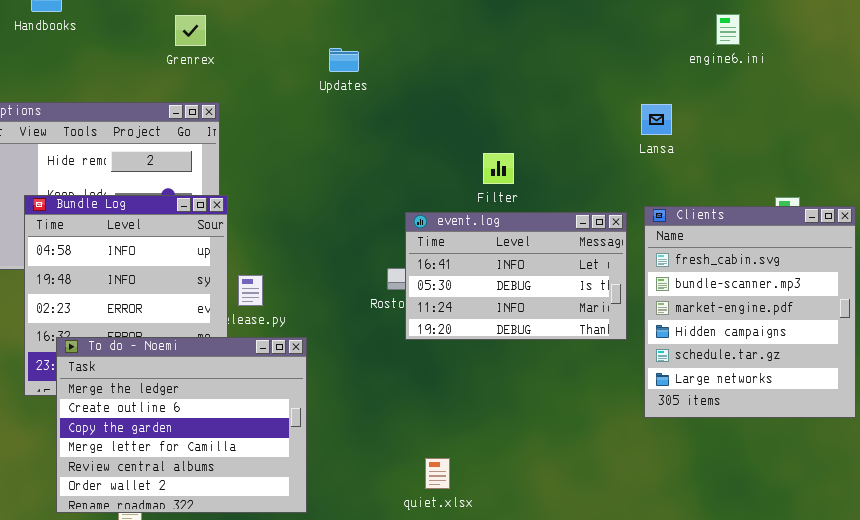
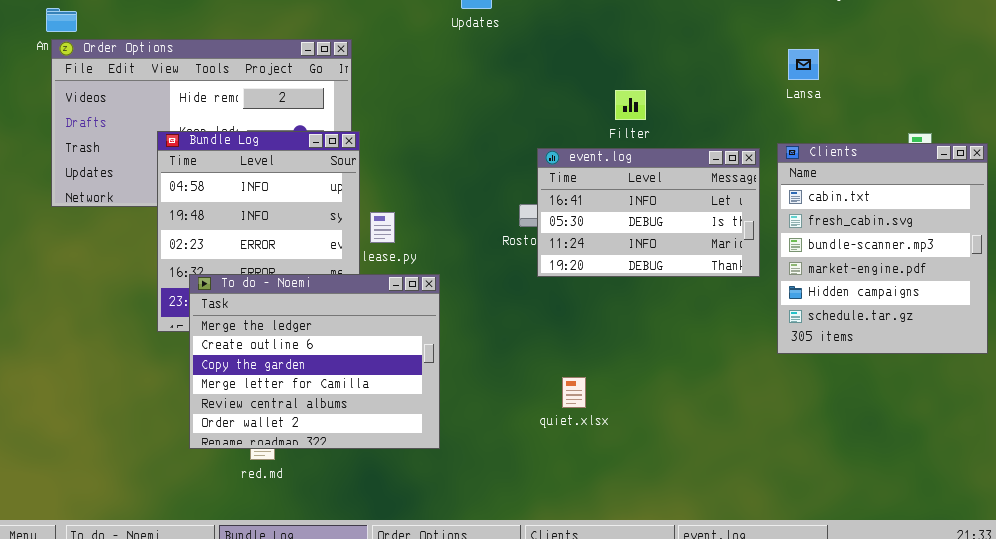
Lansa: [641,104,672,135] -> [788,49,819,80], moved
Clients: [644,206,856,418] -> [777,143,988,354], scrolled up 1 row
quiet.xlsx: [425,458,450,489] -> [562,377,586,408], moved

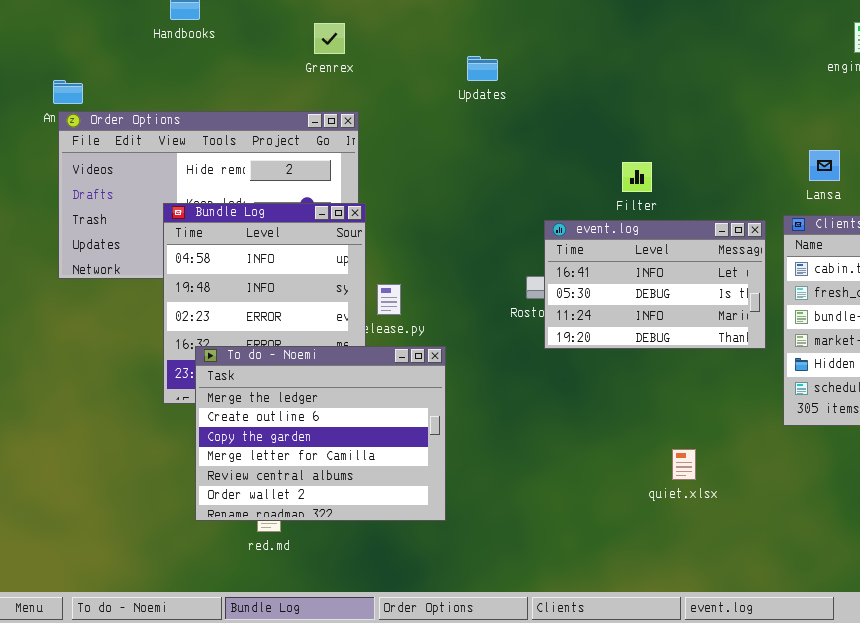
Lansa: [788,49,819,80] -> [809,150,840,181], moved
quiet.xlsx: [562,377,586,408] -> [672,449,696,480], moved

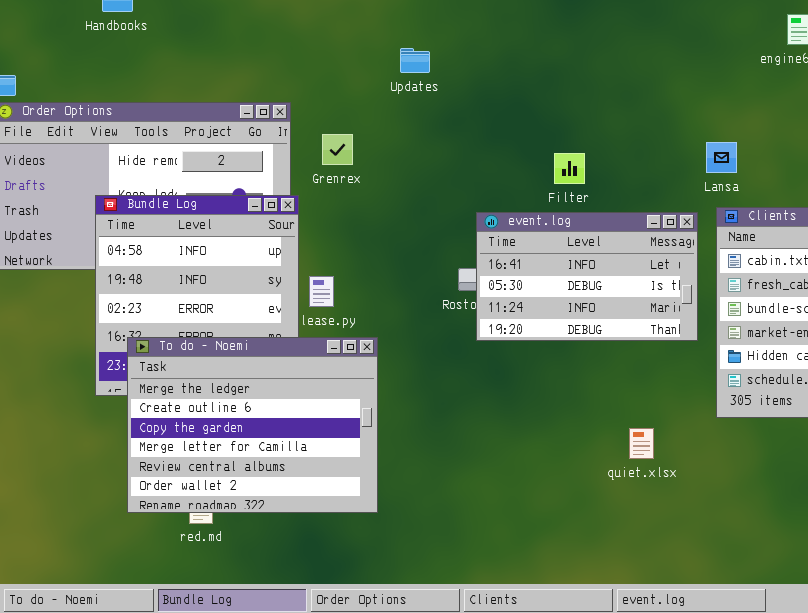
Grenrex: [314,23,345,54] -> [322,134,353,165], moved
Lansa: [809,150,840,181] -> [706,142,737,173], moved
quiet.xlsx: [672,449,696,480] -> [629,428,654,459], moved

